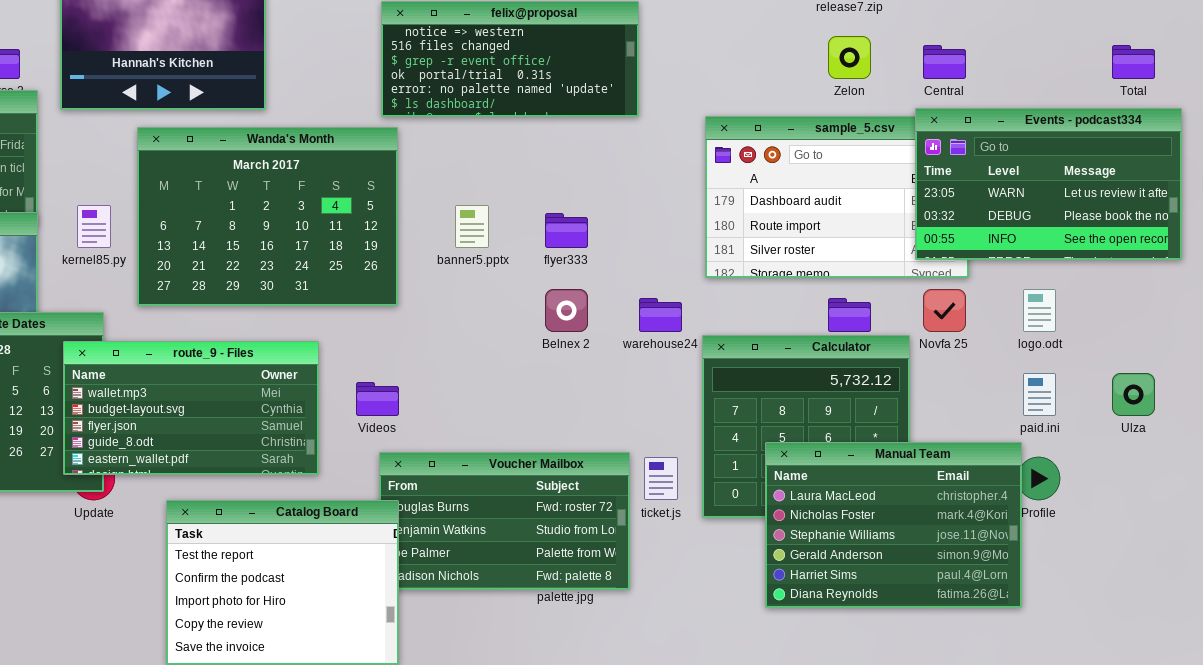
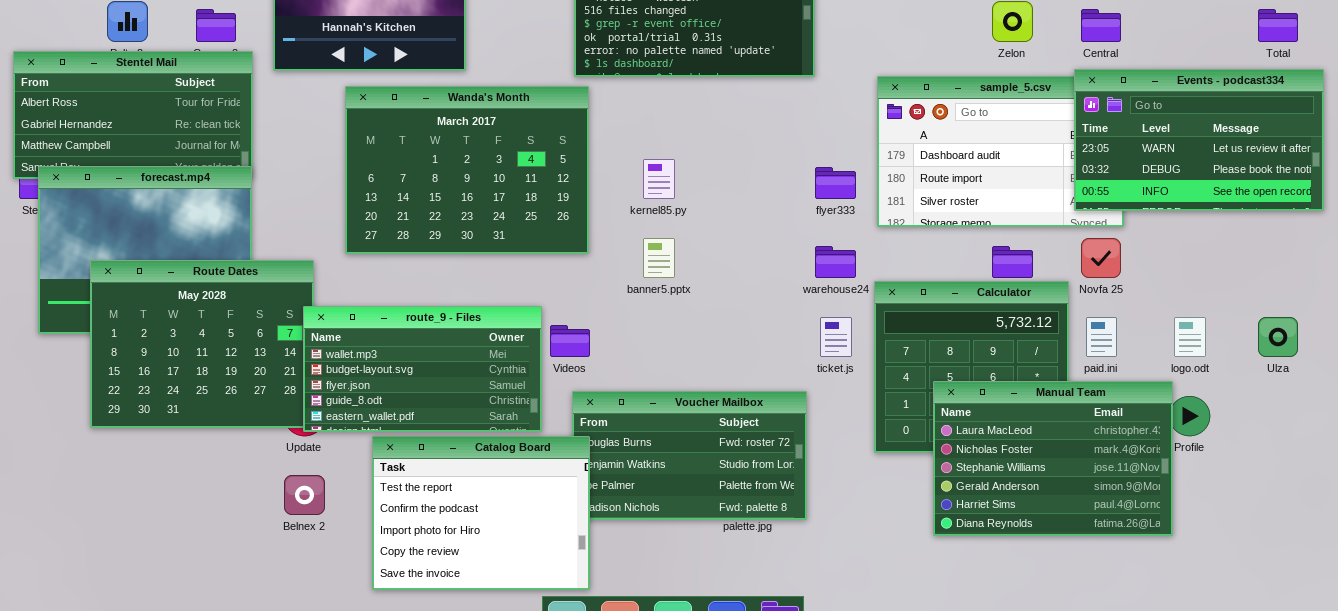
kernel85.py: [77,205,111,248] -> [643,159,675,199], moved
banner5.pptx: [455,205,489,248] -> [643,238,675,278], moved
flyer333: [545,213,588,248] -> [815,167,856,199], moved
Belnex 2: [545,289,588,332] -> [284,475,325,515], moved
logo.odt: [1023,289,1056,332] -> [1174,317,1206,357], moved
route_9 - Files: [63,341,319,475] -> [303,306,542,432], moved
paid.ini: [1023,373,1056,416] -> [1086,317,1117,357], moved
ticket.js: [644,457,678,500] -> [820,317,852,357], moved

